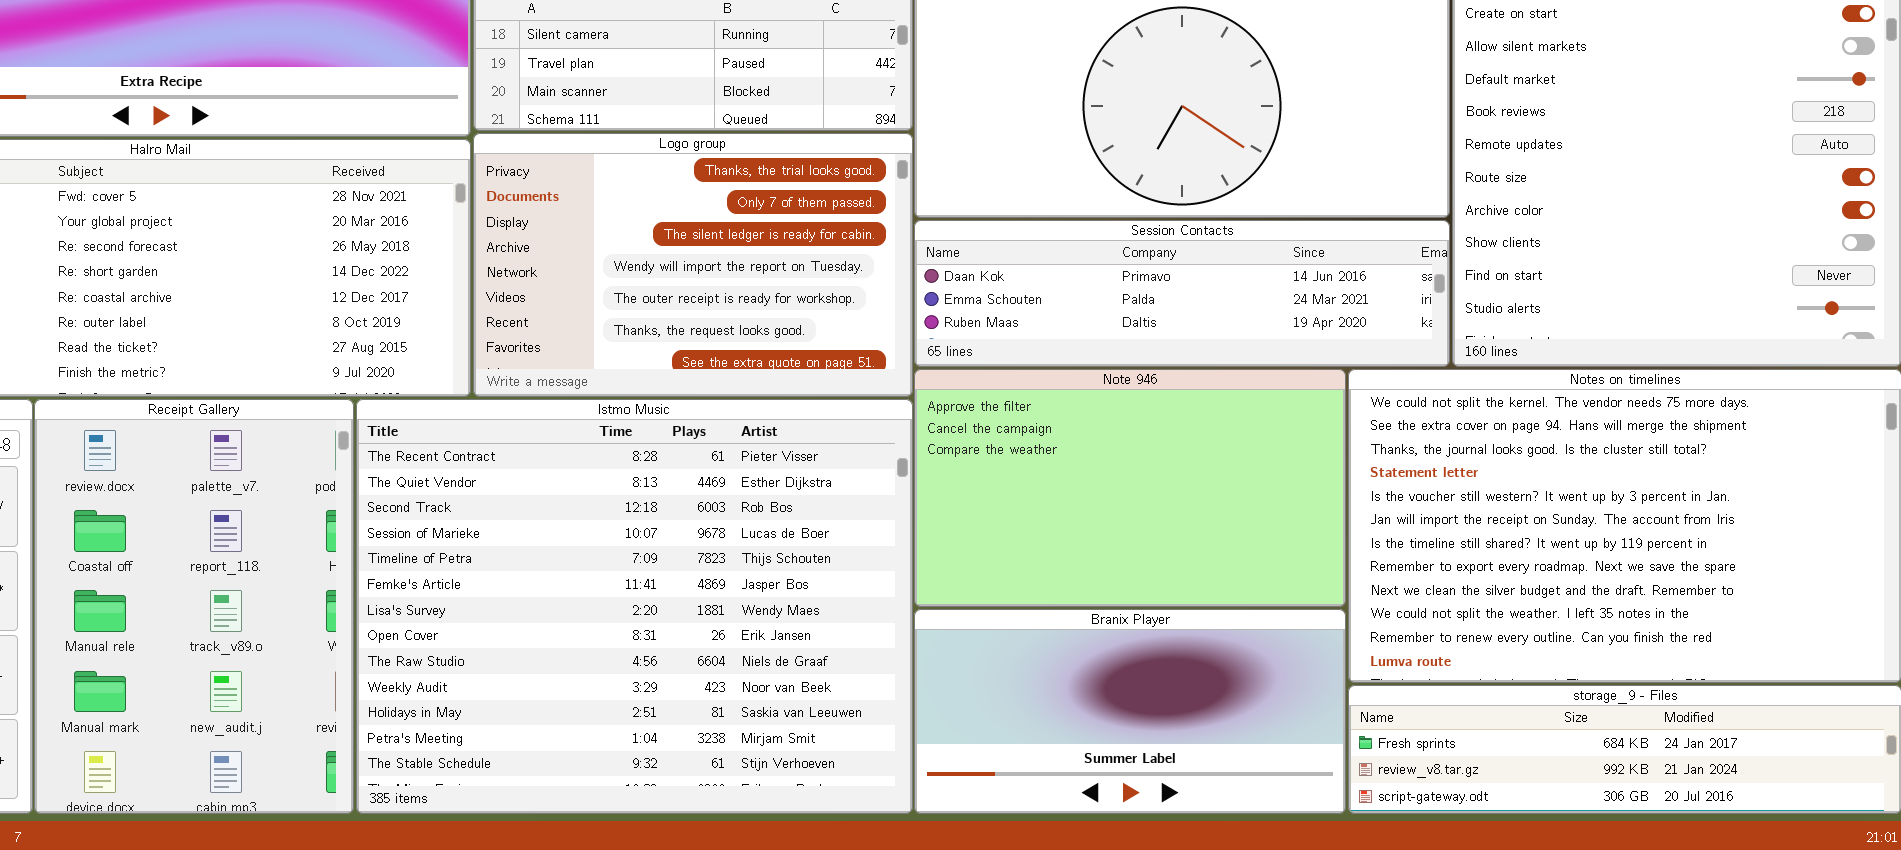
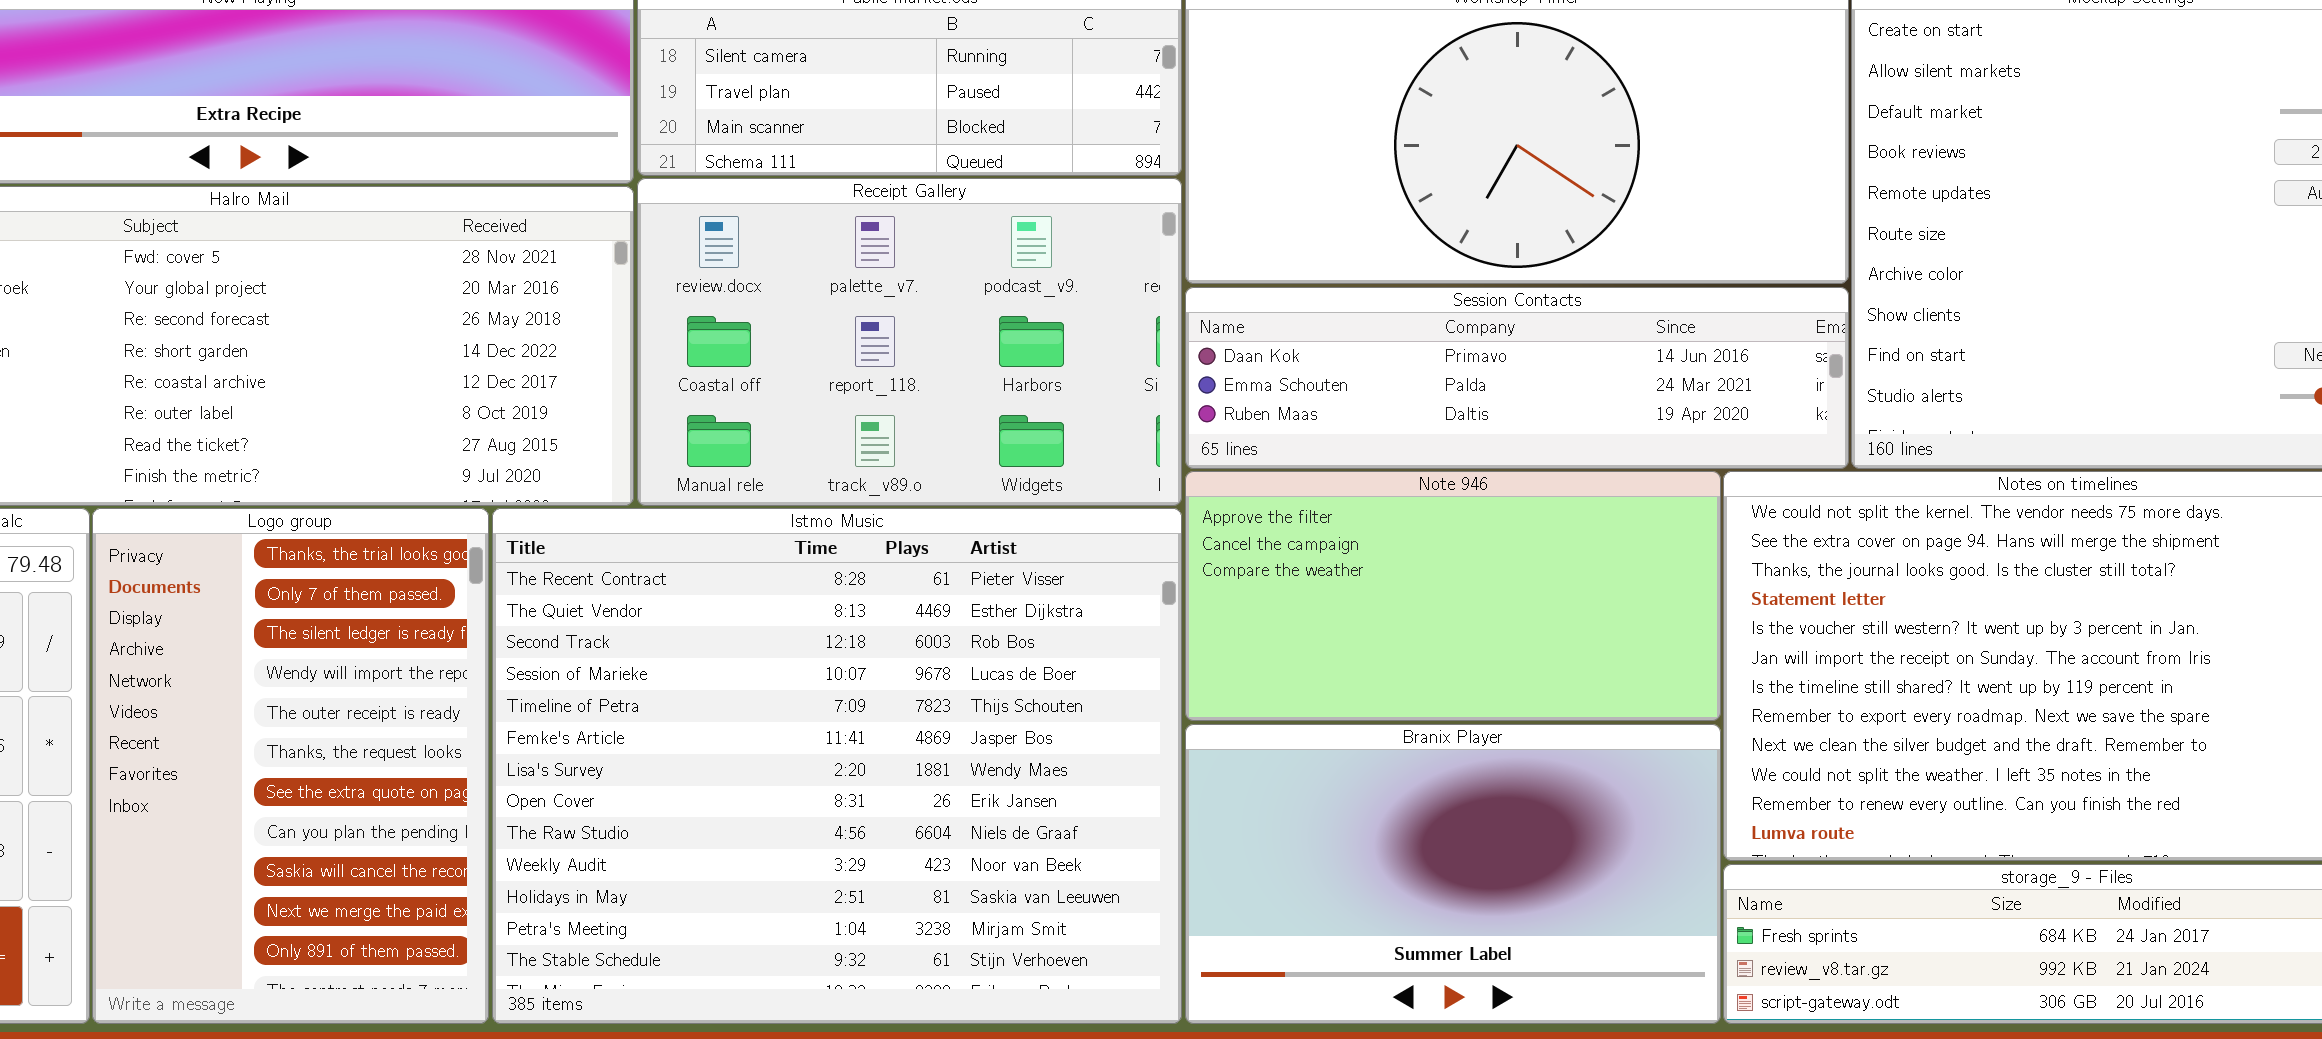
Logo group: [473,133,913,397] -> [92,508,489,1024], moved, resized
Note 946: [914,369,1346,607] -> [1185,471,1721,721], resized
Receipt Gallery: [34,399,354,814] -> [637,178,1182,506], moved, resized
Branix Player: [914,609,1346,814] -> [1185,724,1721,1024], resized

